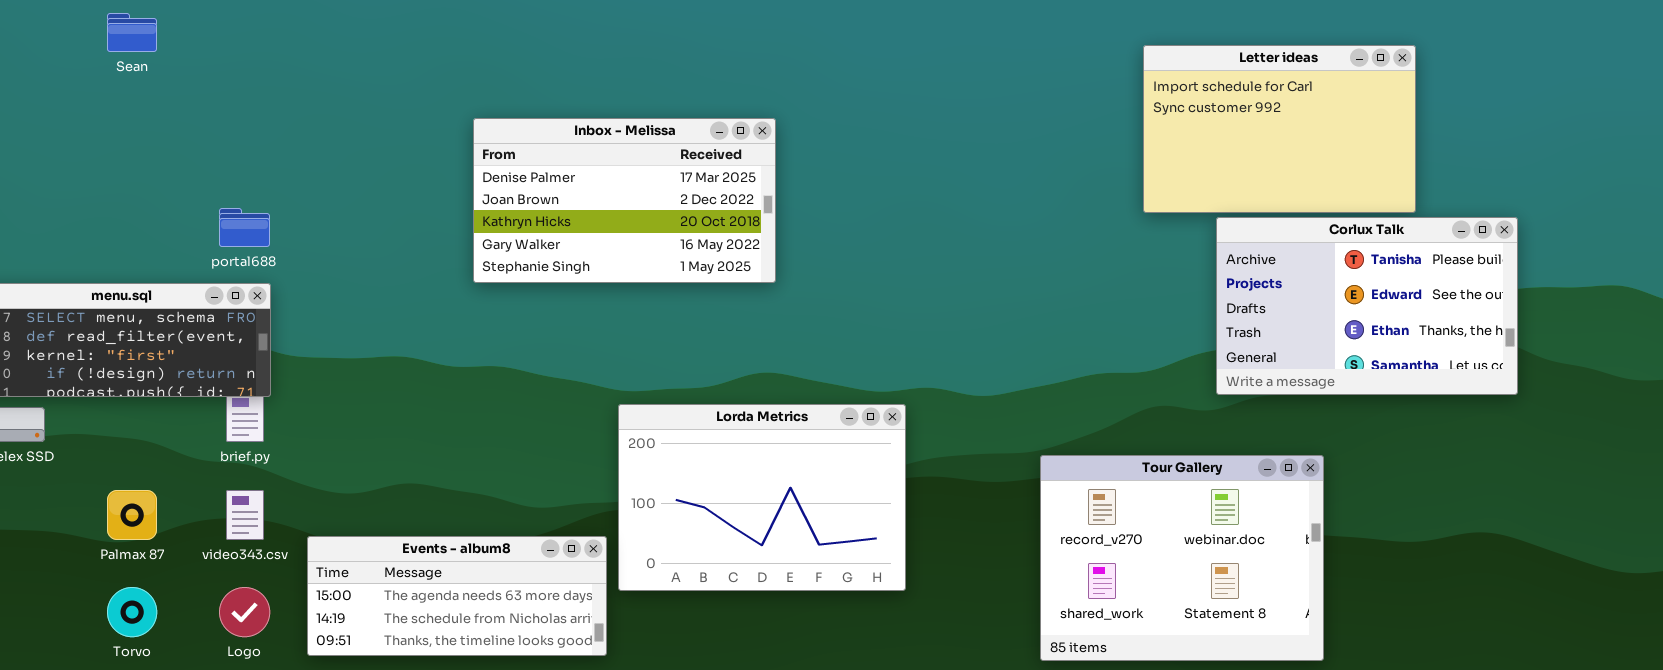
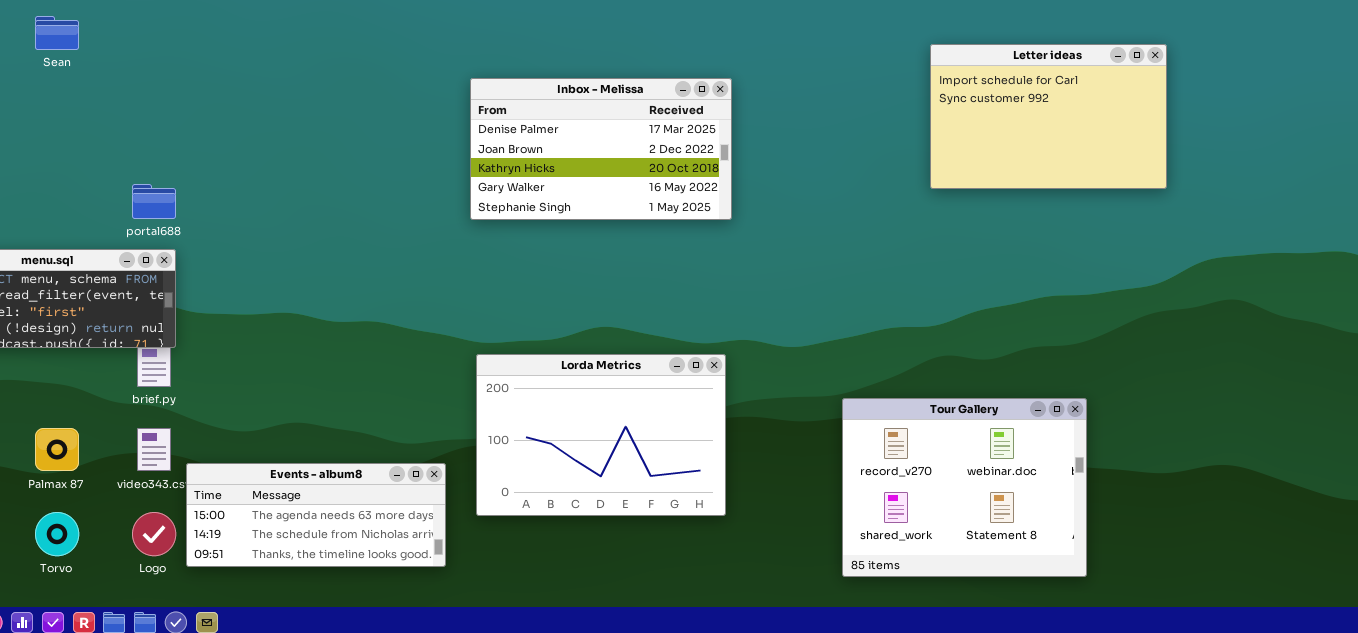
Inbox - Melissa: [473,118,776,283] -> [470,78,732,220], moved
Corlux Talk: [1216,217,1518,395] -> none, closed
Events - album8: [307,536,607,656] -> [186,463,446,567], moved

